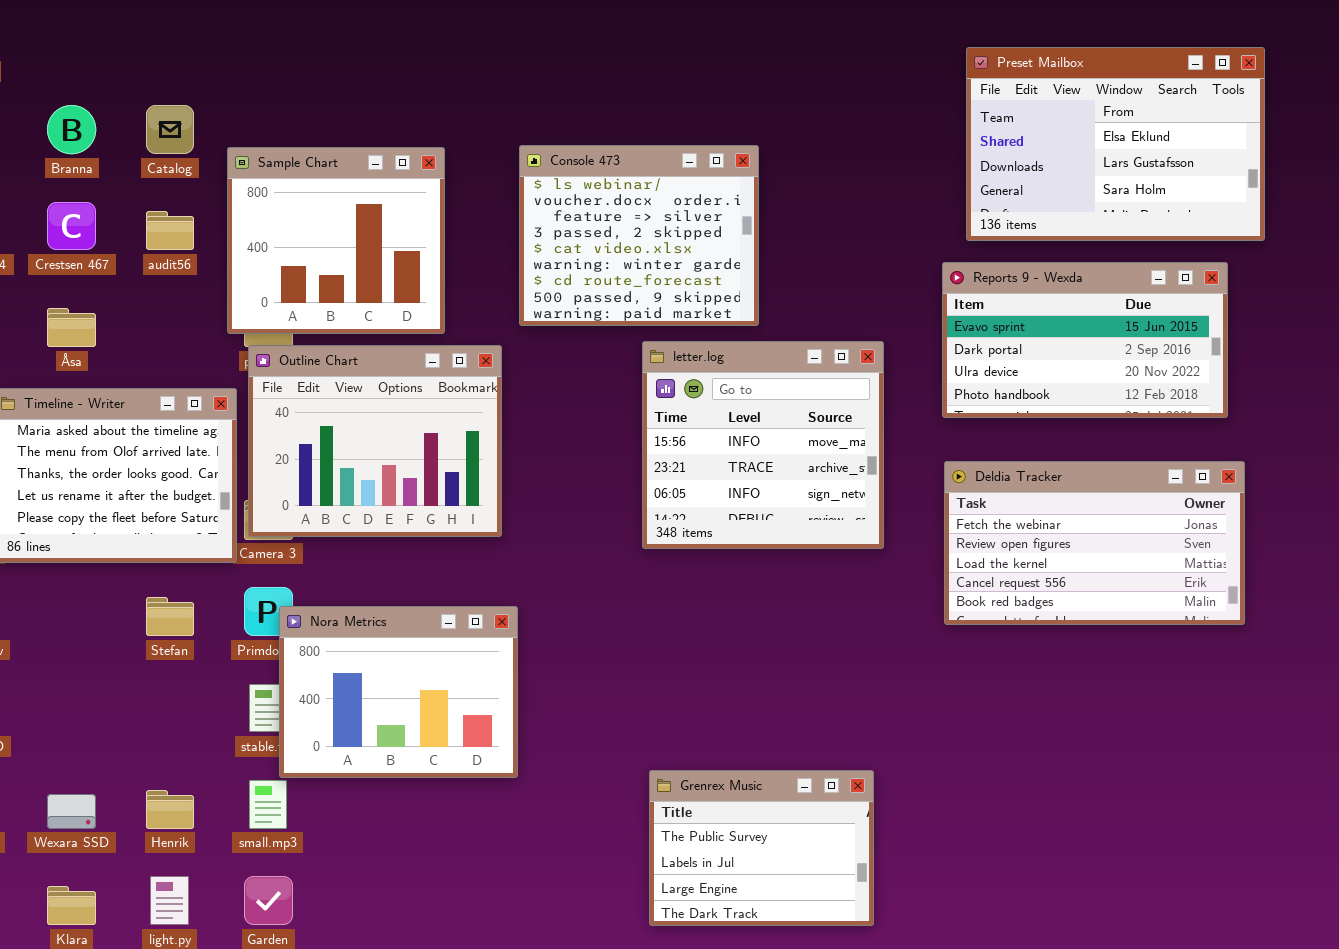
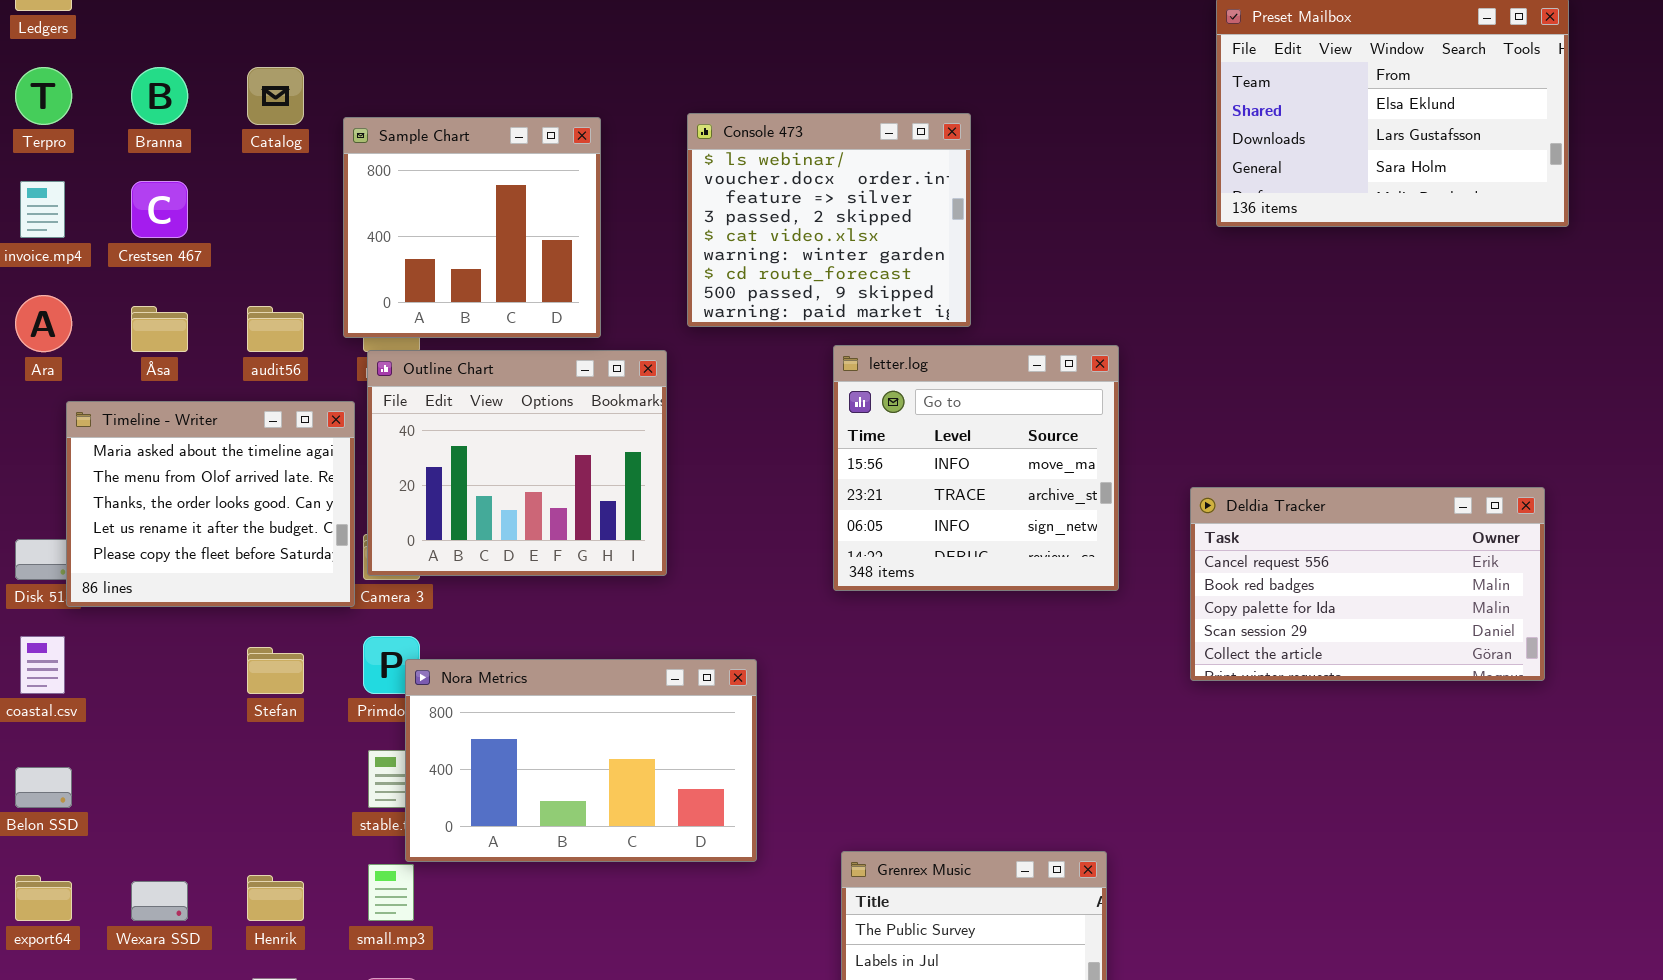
audit56: [146,211,194,250] -> [247,306,304,352], moved
Reports 9 - Wexda: [942,262,1228,418] -> none, closed
Deldia Tracker: [944,461,1245,625] -> [1190,487,1545,681], scrolled down 3 rows
Nora Metrics: [279,606,518,778] -> [405,659,757,862], resized

